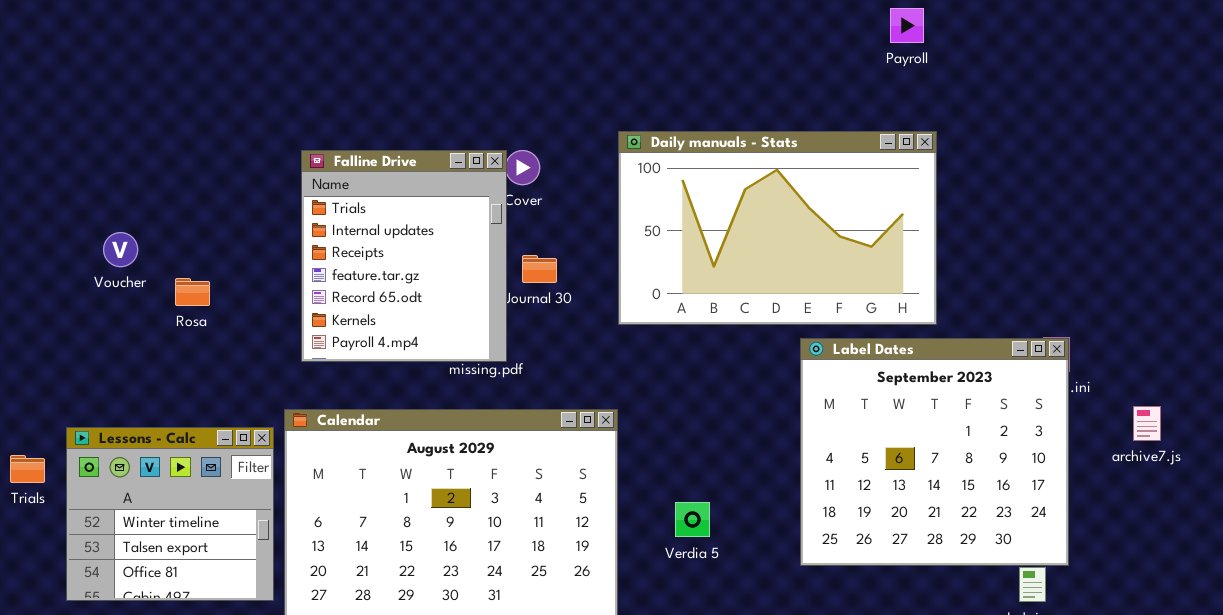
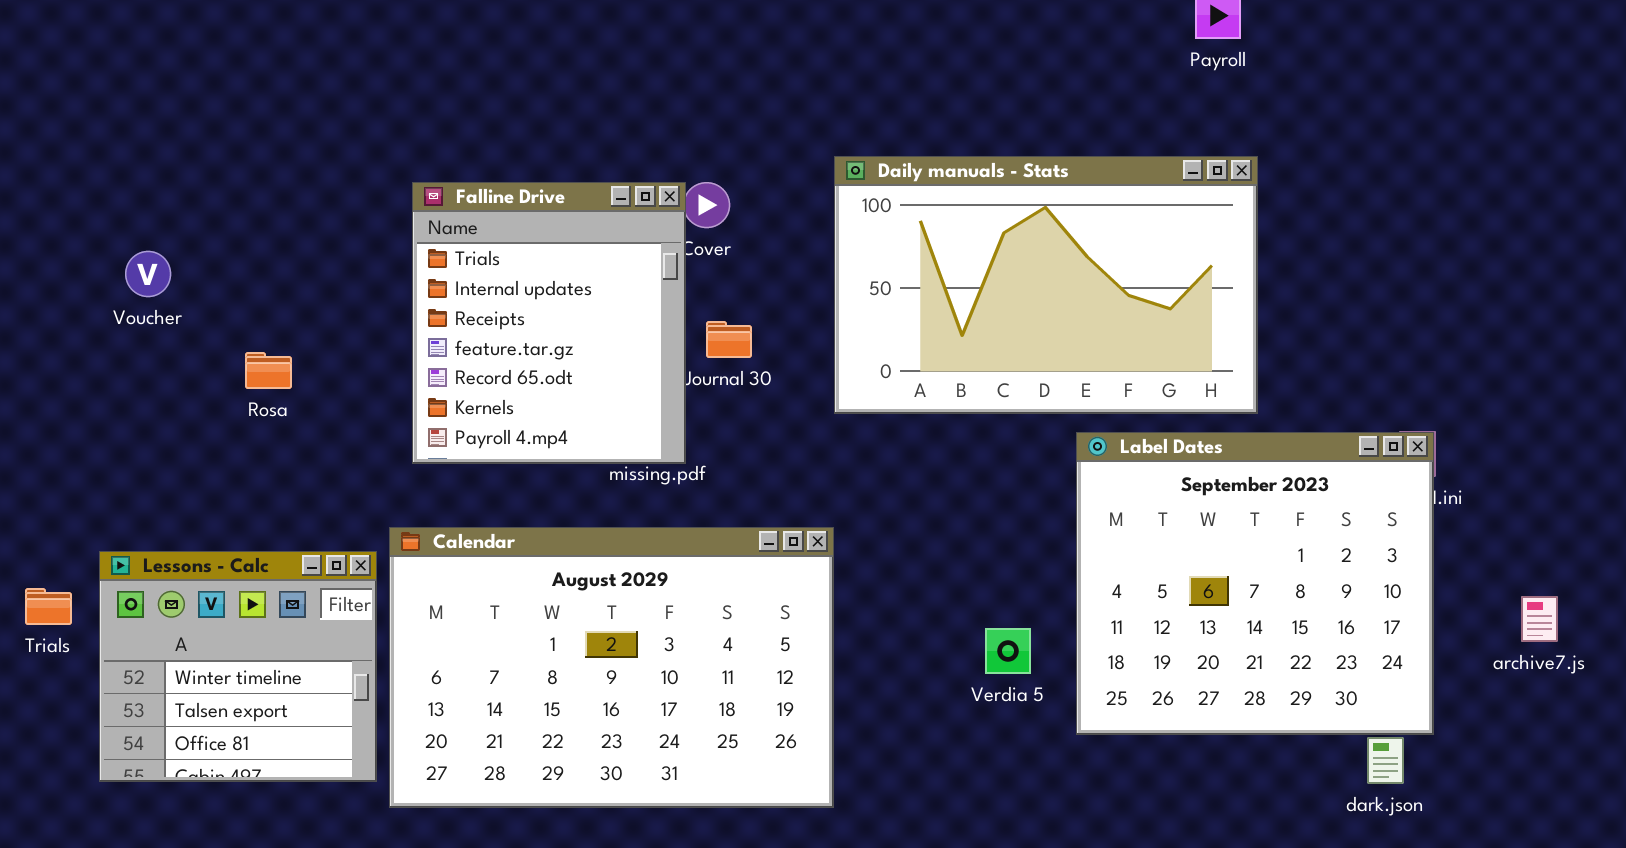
Voucher: [103,232,138,267] -> [125,251,171,297], moved
archive7.js: [1133,406,1161,441] -> [1521,596,1558,642], moved
Verdia 5: [675,502,710,537] -> [985,628,1031,674], moved

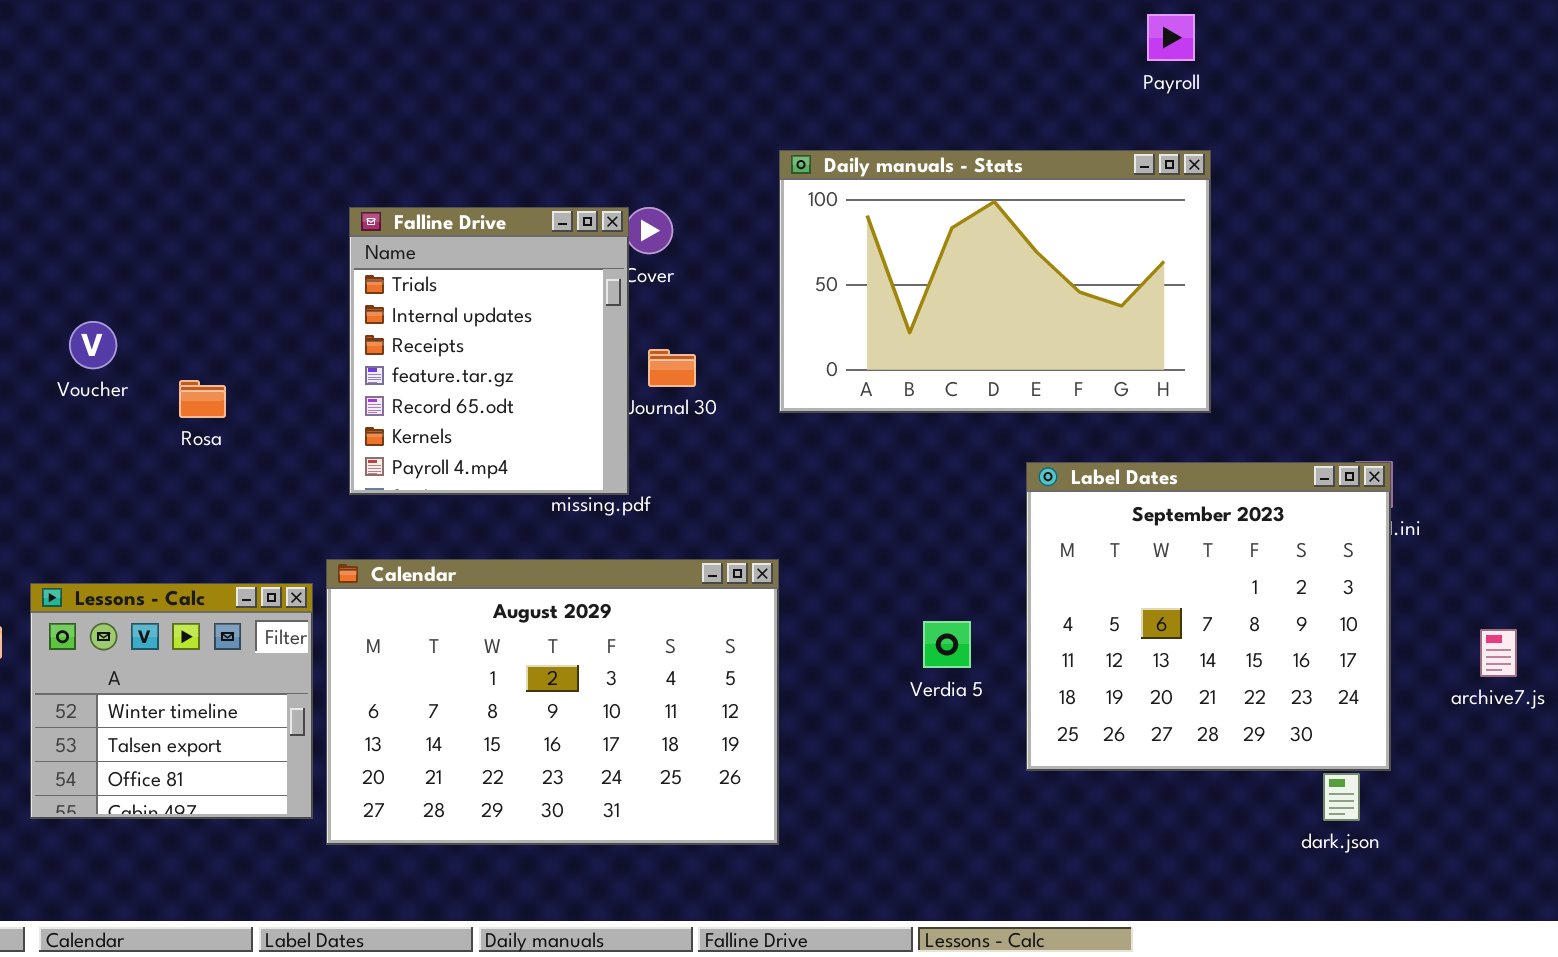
Daily manuals - Stats: [834,156,1258,414] -> [779,150,1211,413], moved
Voucher: [125,251,171,297] -> [69,321,117,369], moved
Verdia 5: [985,628,1031,674] -> [923,621,971,668], moved

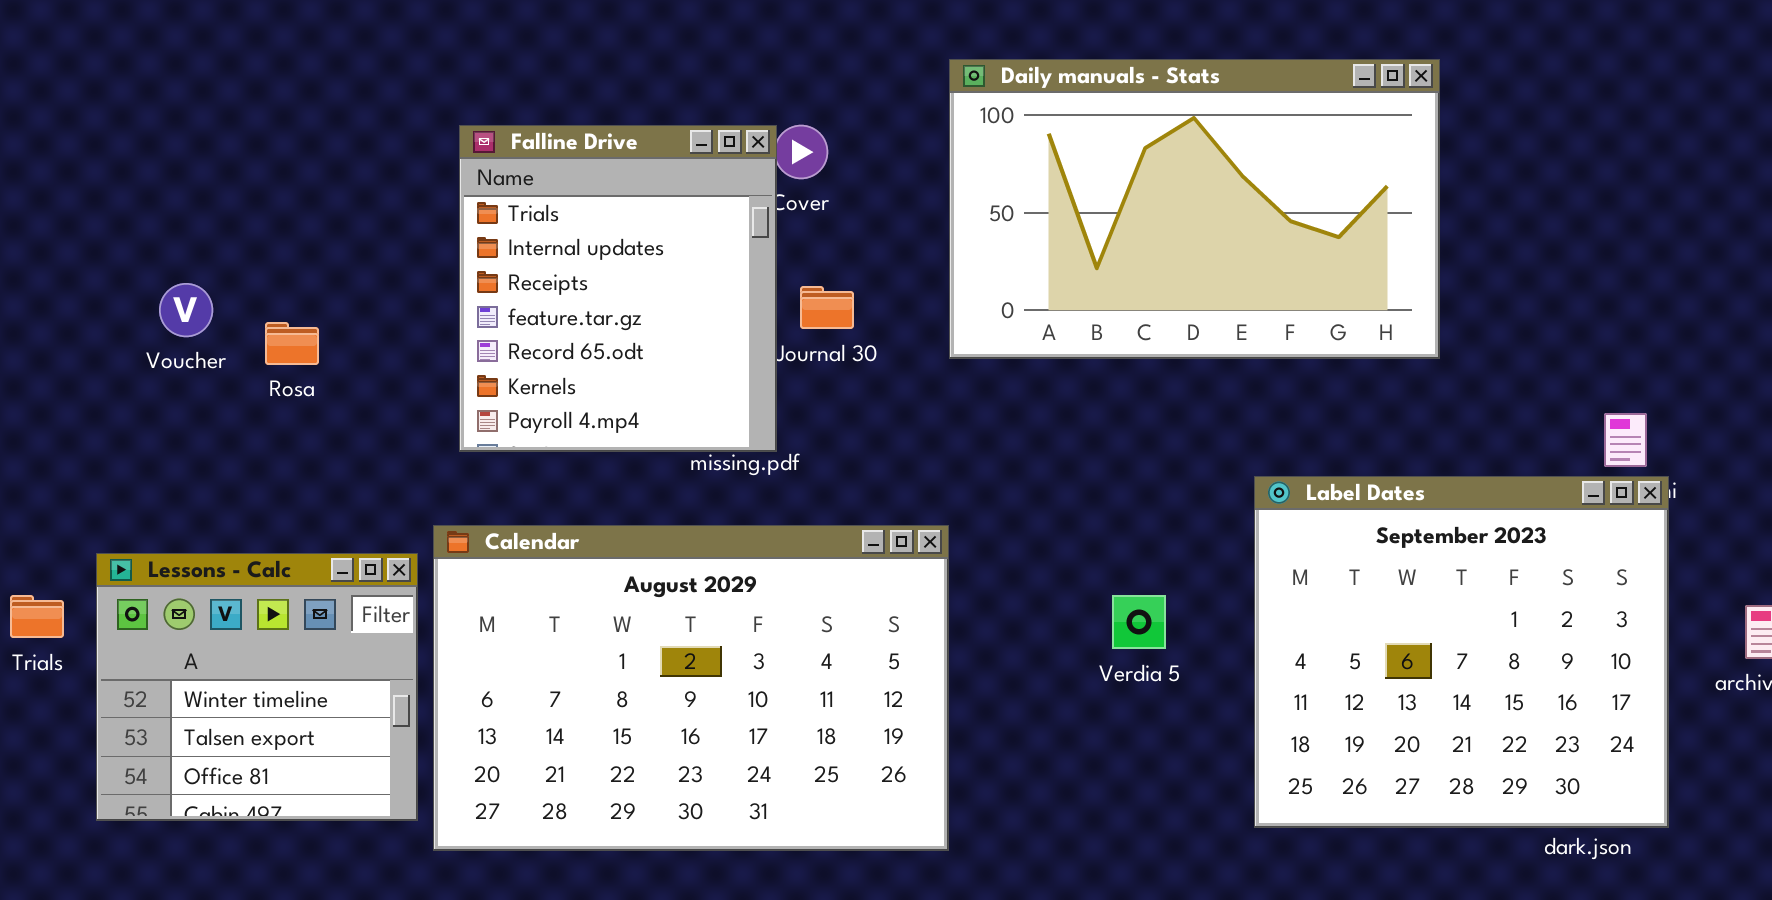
Voucher: [69,321,117,369] -> [159,283,213,337], moved
Label Dates: [1026,462,1391,771] -> [1254,476,1669,828], moved

